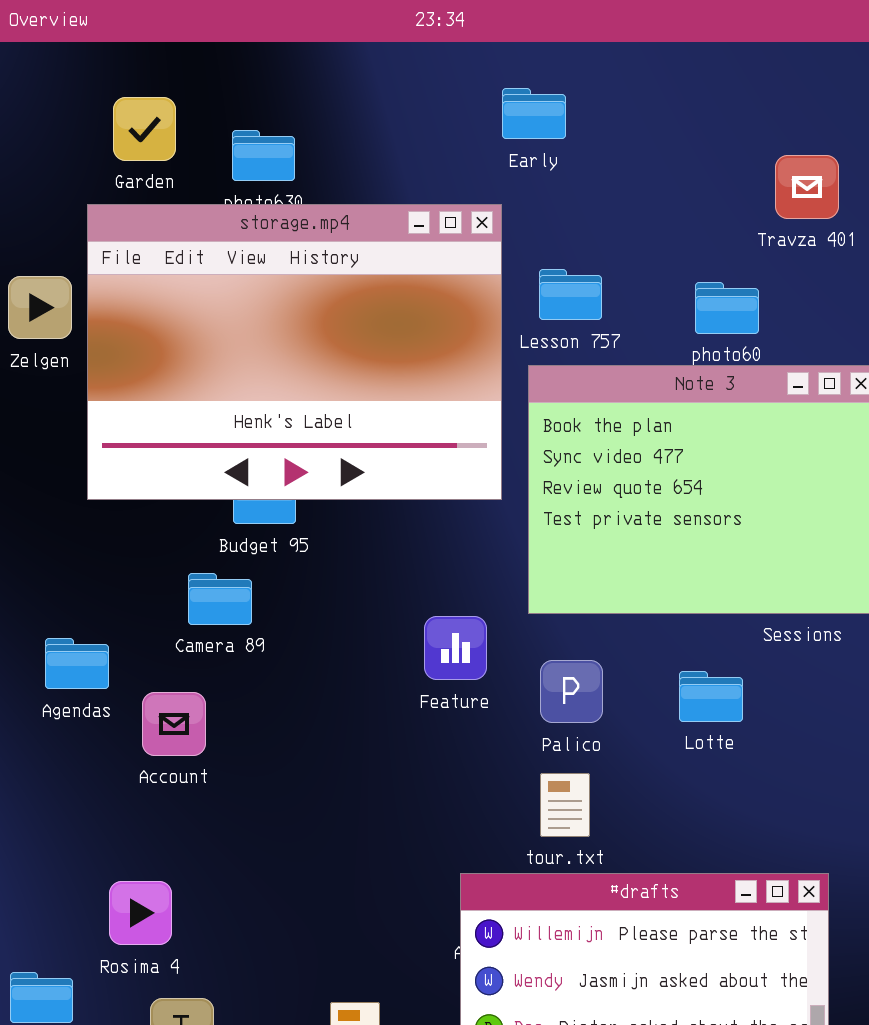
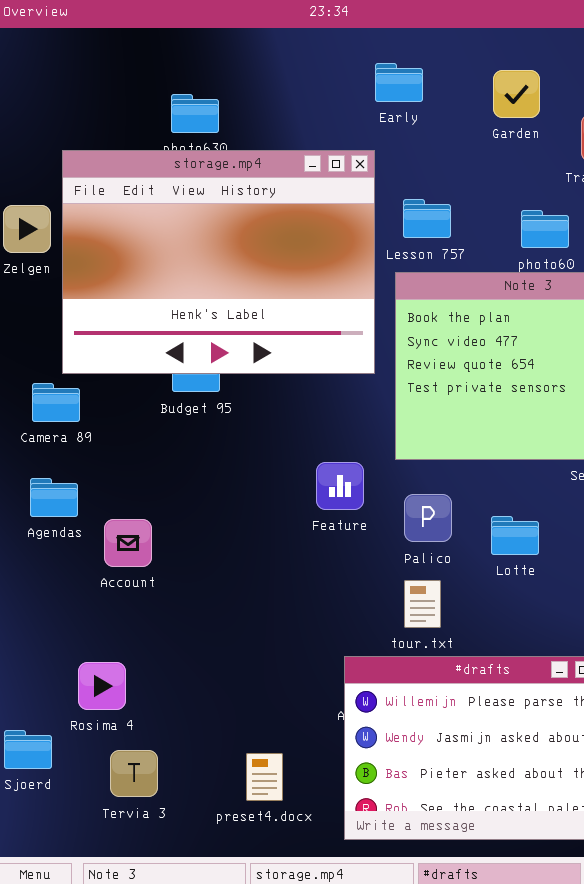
Garden: [113,97,176,161] -> [493,70,540,118], moved
Camera 89: [188,573,252,625] -> [32,383,80,422], moved
Lotte: [679,671,743,722] -> [491,516,539,555], moved

